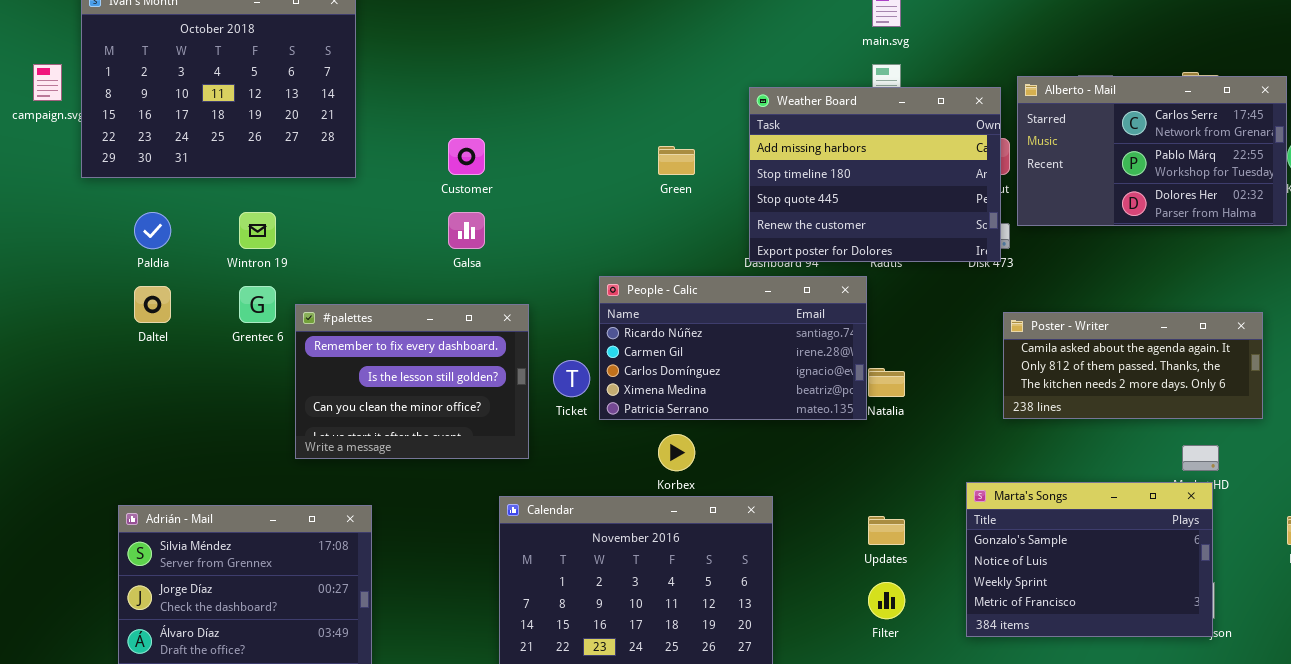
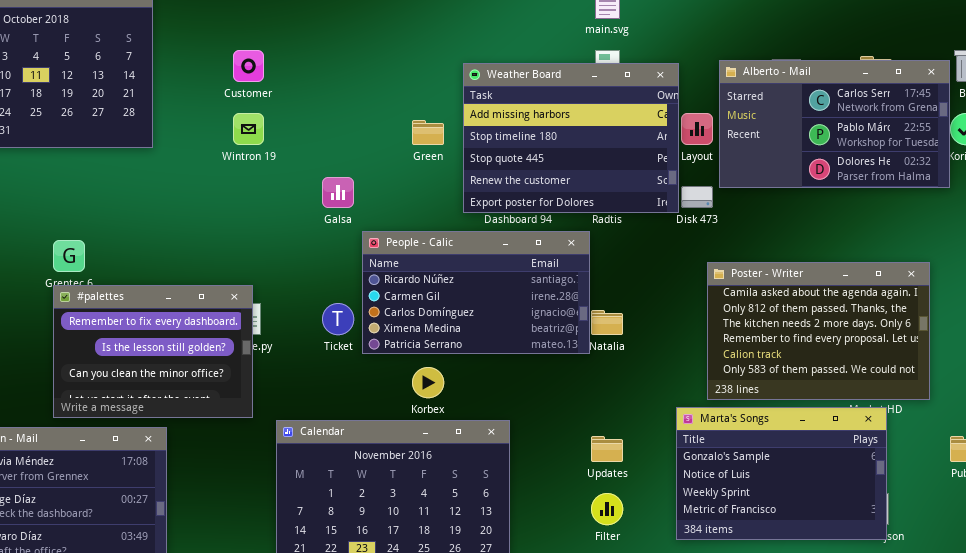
Weather Board: [749,87,1001,262] -> [463,63,679,213], moved
Customer: [448,138,485,175] -> [233,50,264,82], moved
Wintron 19: [239,212,276,249] -> [233,113,264,145], moved
Galsa: [448,212,485,249] -> [322,177,354,208], moved
#palettes: [295,304,529,459] -> [53,285,253,418], moved
Poster - Writer: [1003,312,1263,419] -> [707,262,930,400], resized

